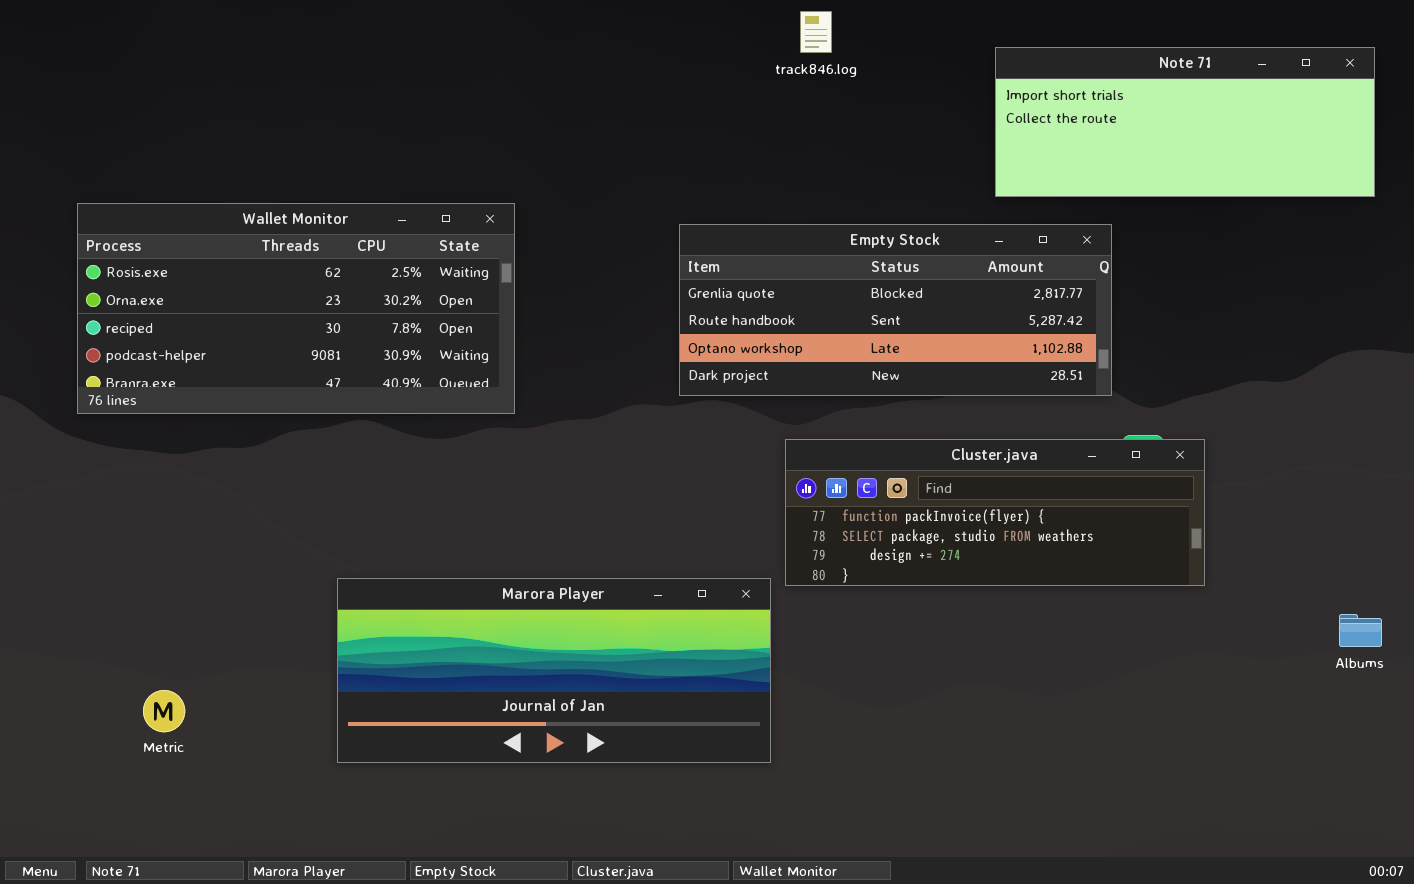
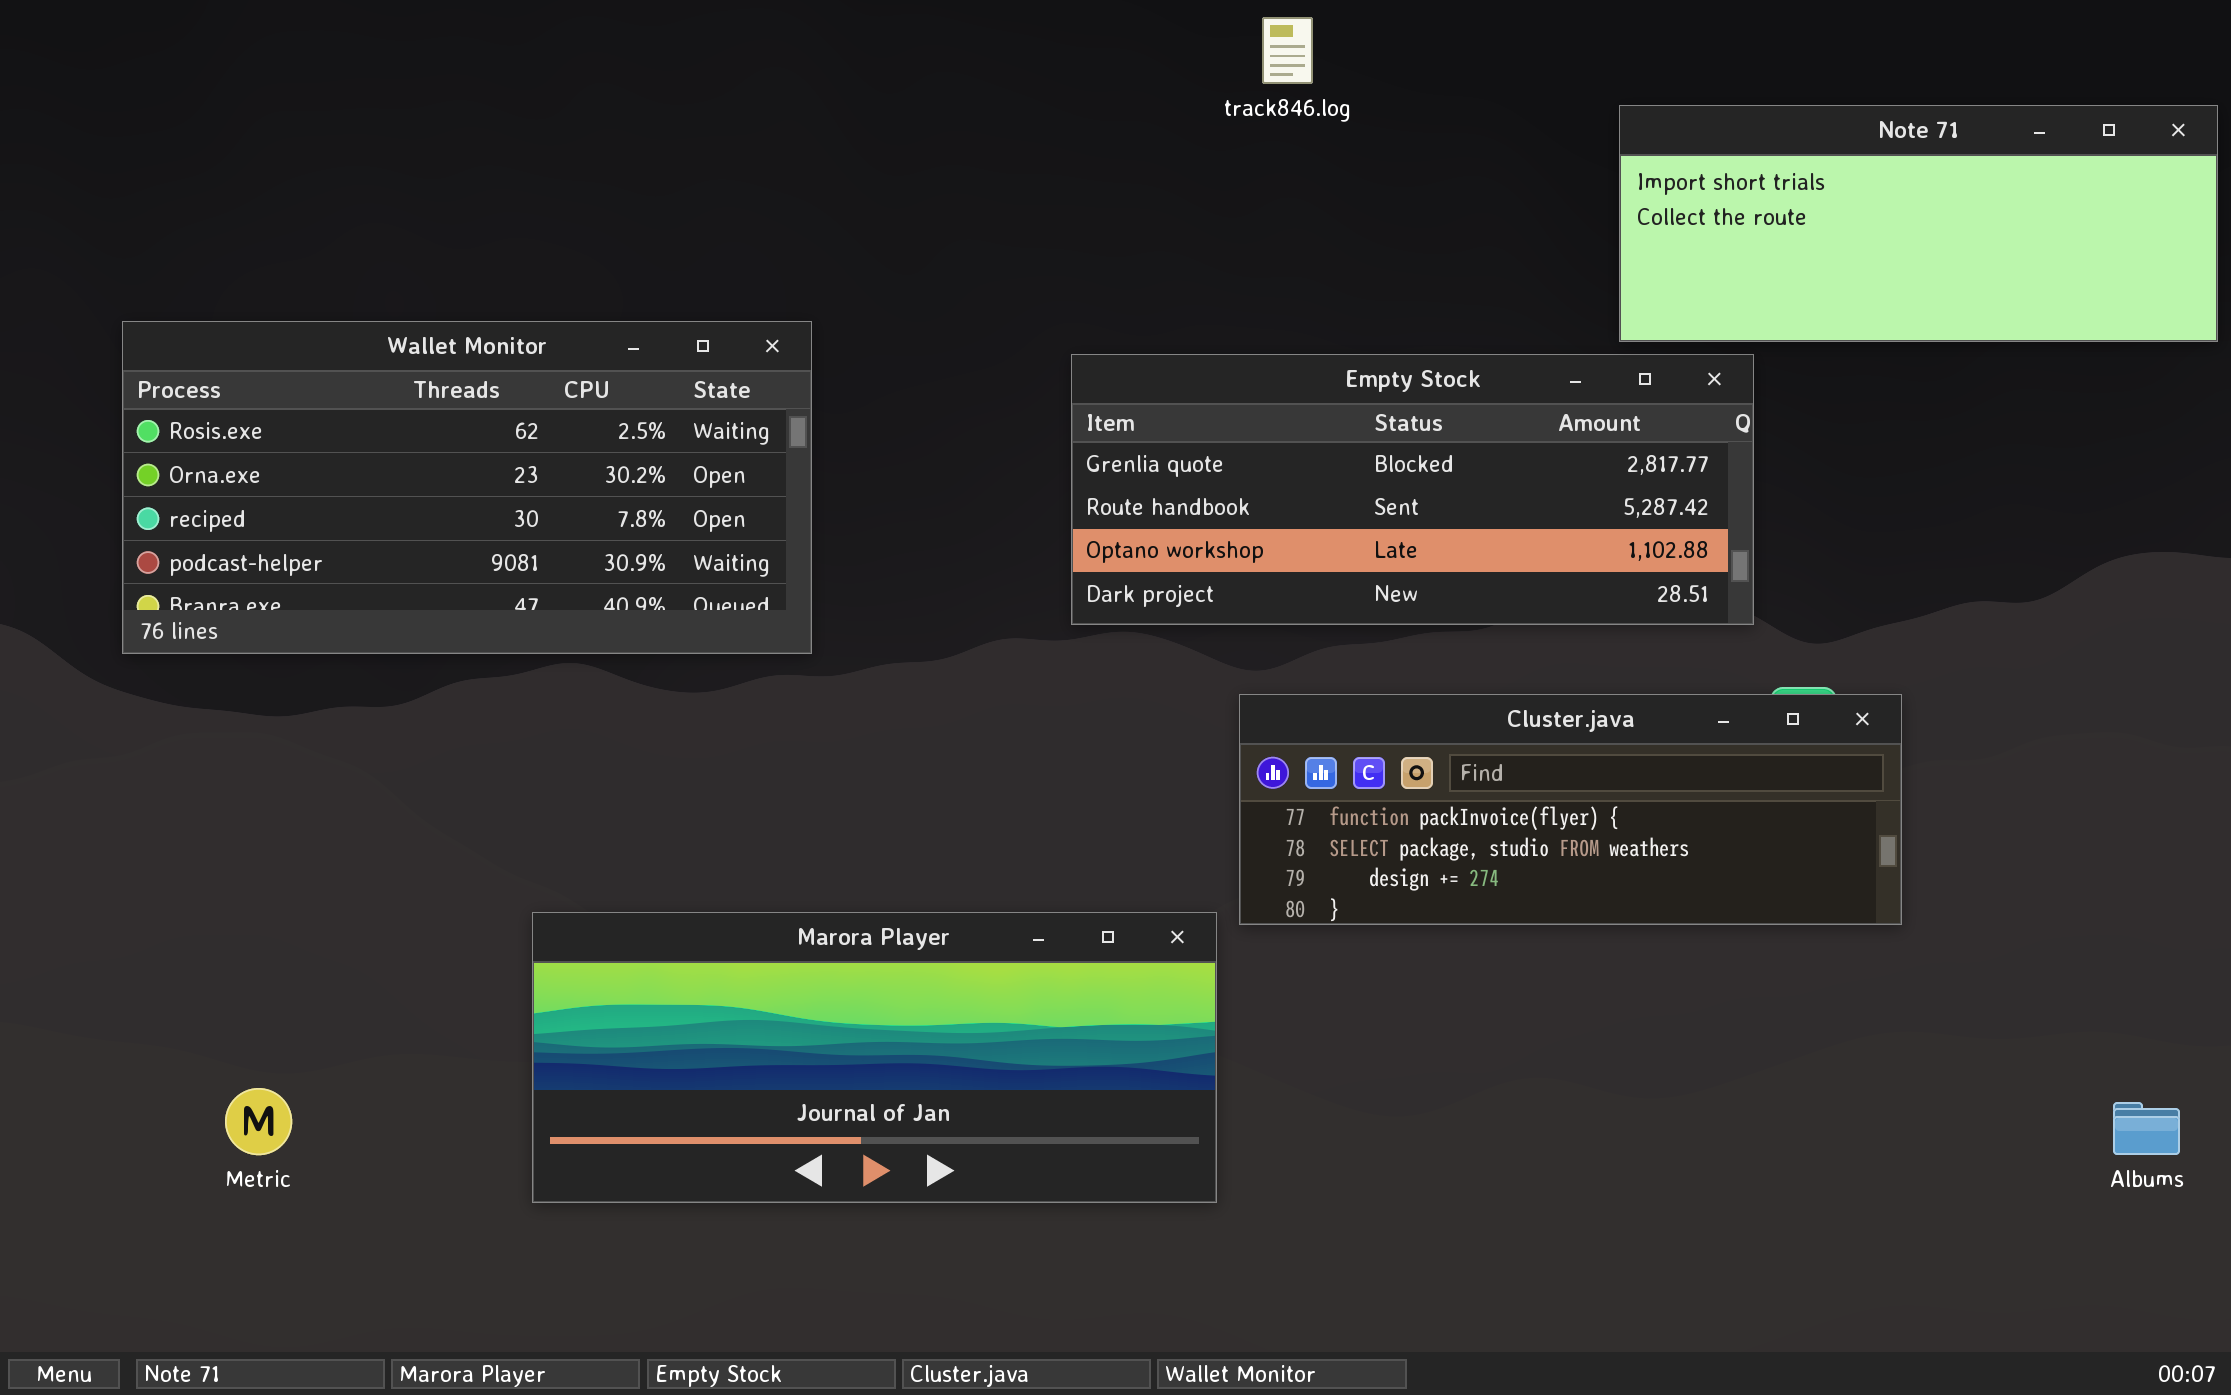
Note 71: [995,47,1375,197] -> [1619,105,2218,342], moved
Albums: [1339,614,1382,647] -> [2113,1102,2180,1155], moved

